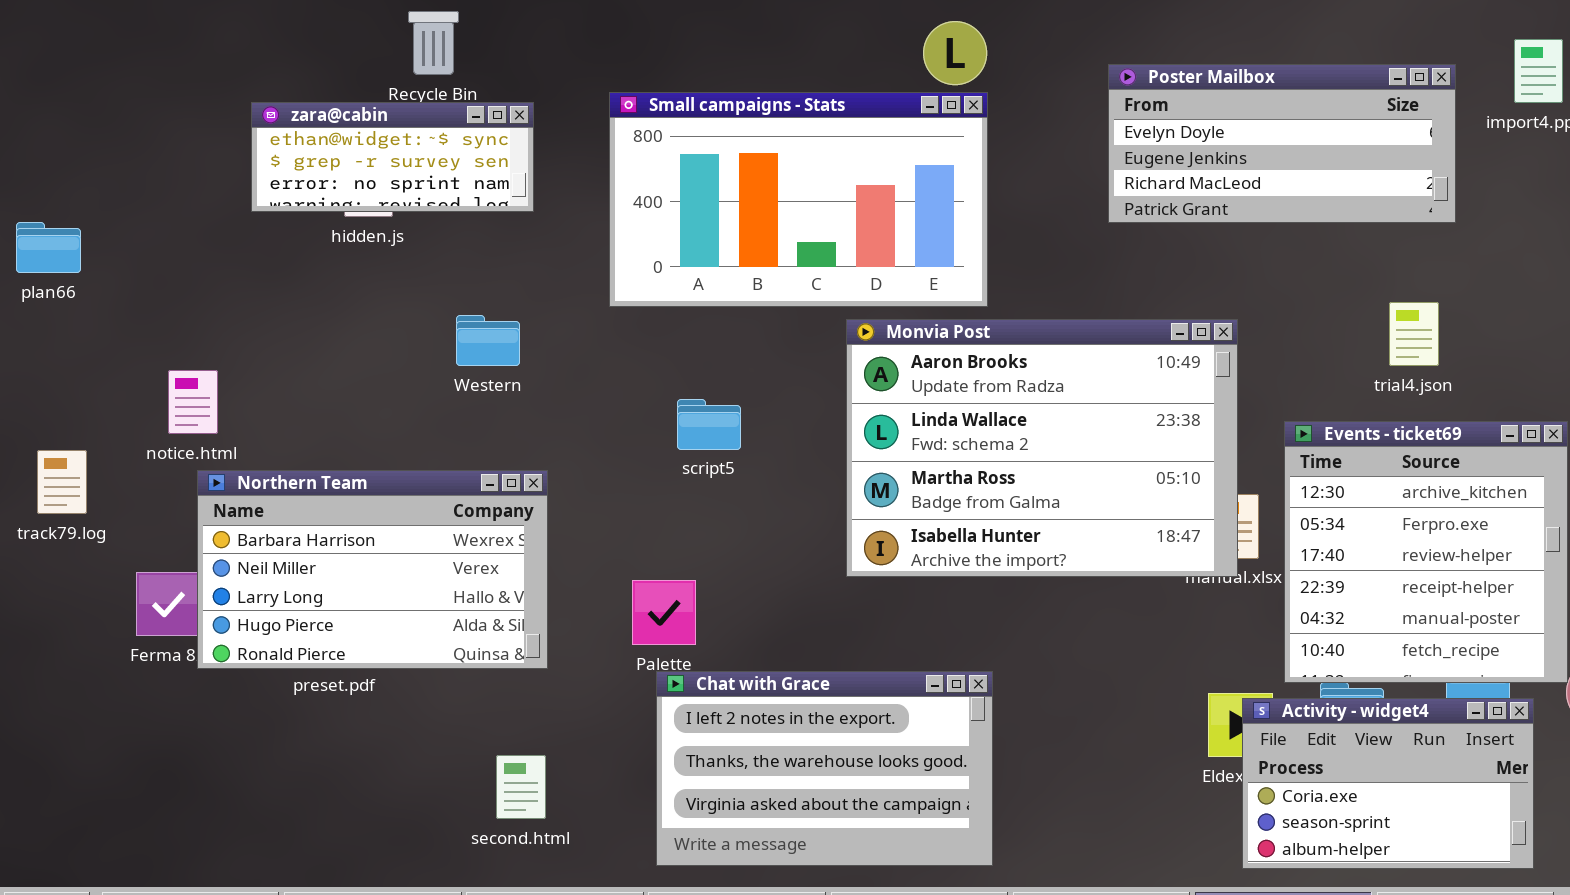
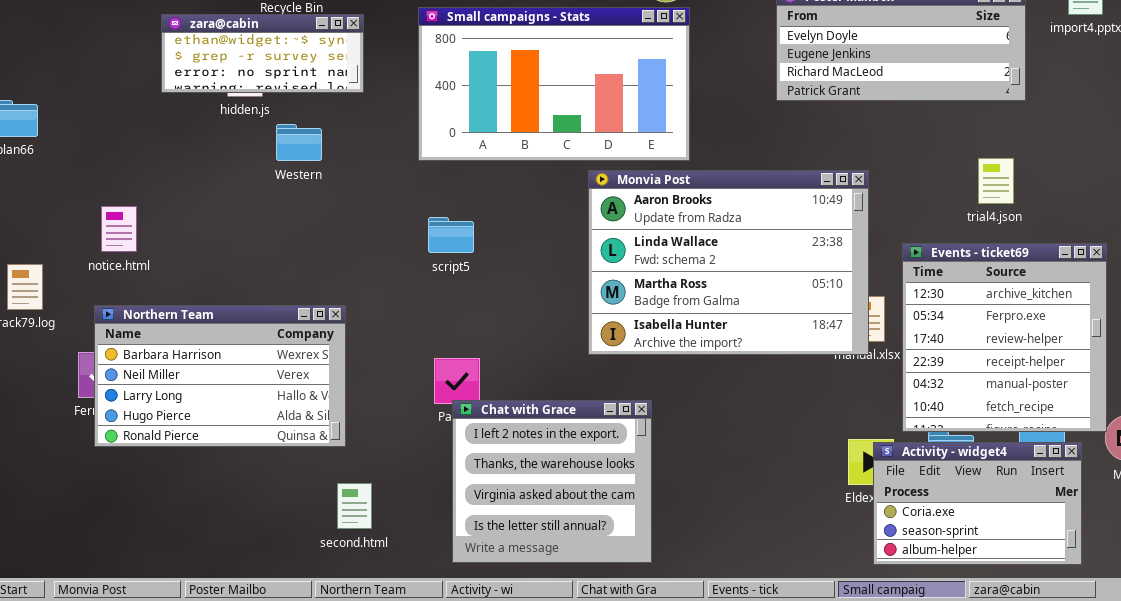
Western: [456,315,520,366] -> [276,124,322,161], moved
script5: [677,399,741,450] -> [428,217,474,253], moved
Northern Team: [197,470,548,669] -> [94,305,346,447], moved
Chat with Grace: [656,671,993,866] -> [452,400,652,563], resized

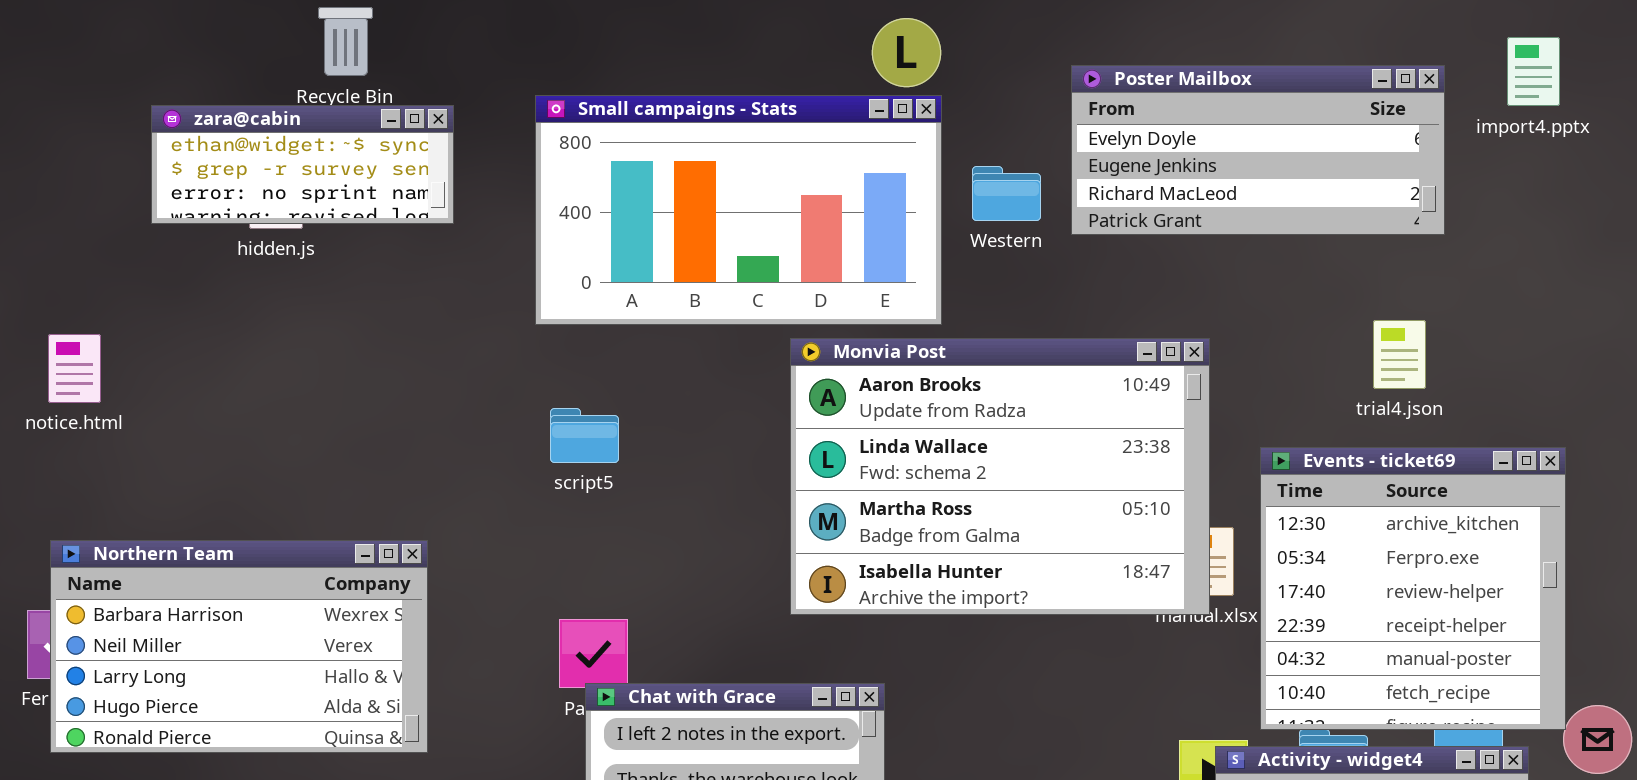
Western: [276,124,322,161] -> [972,166,1041,221], moved
notice.html: [101,206,137,252] -> [48,334,101,403], moved

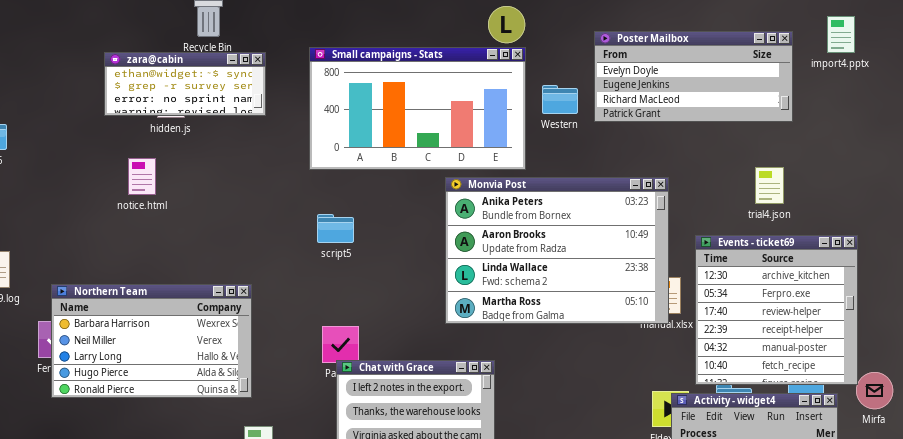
notice.html: [48,334,101,403] -> [128,158,156,195], moved
Monvia Post: [790,338,1210,615] -> [445,177,669,324], scrolled up 1 row

